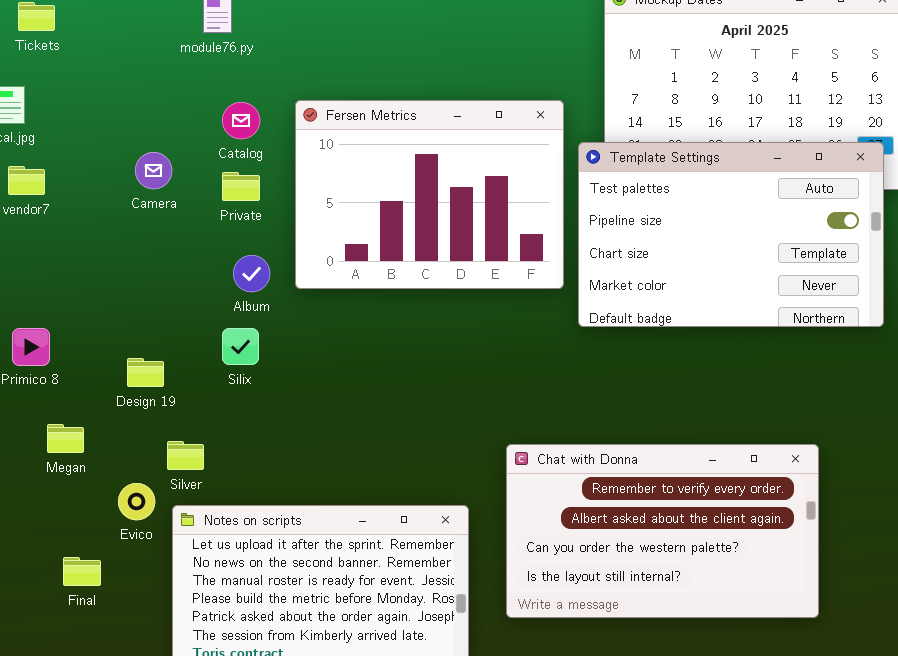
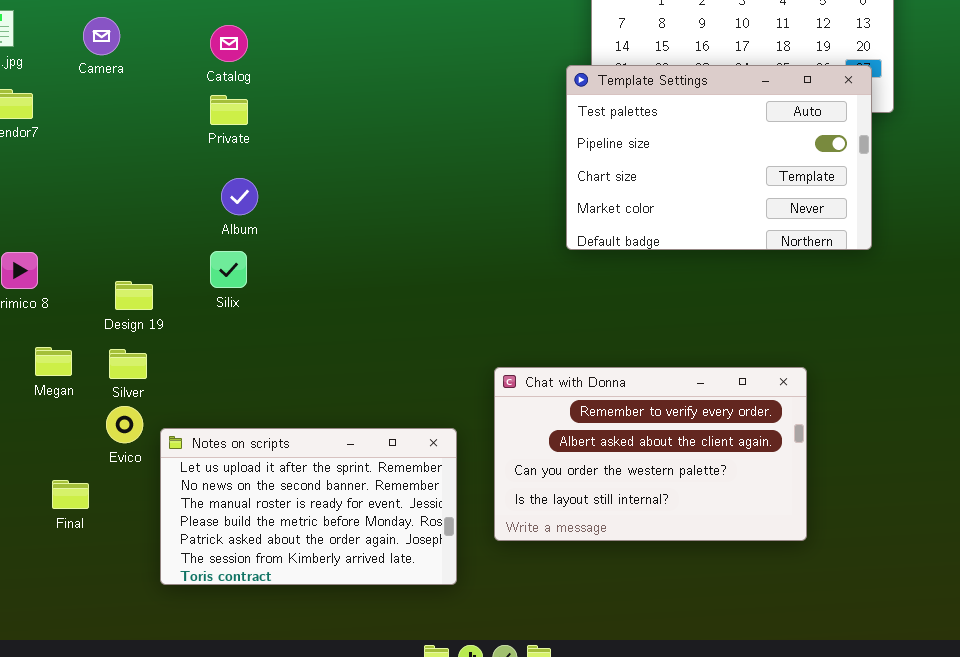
Fersen Metrics: [295,100,564,289] -> none, closed
Camera: [135,152,172,189] -> [83,17,120,55], moved
Silver: [167,441,204,470] -> [109,349,147,379], moved

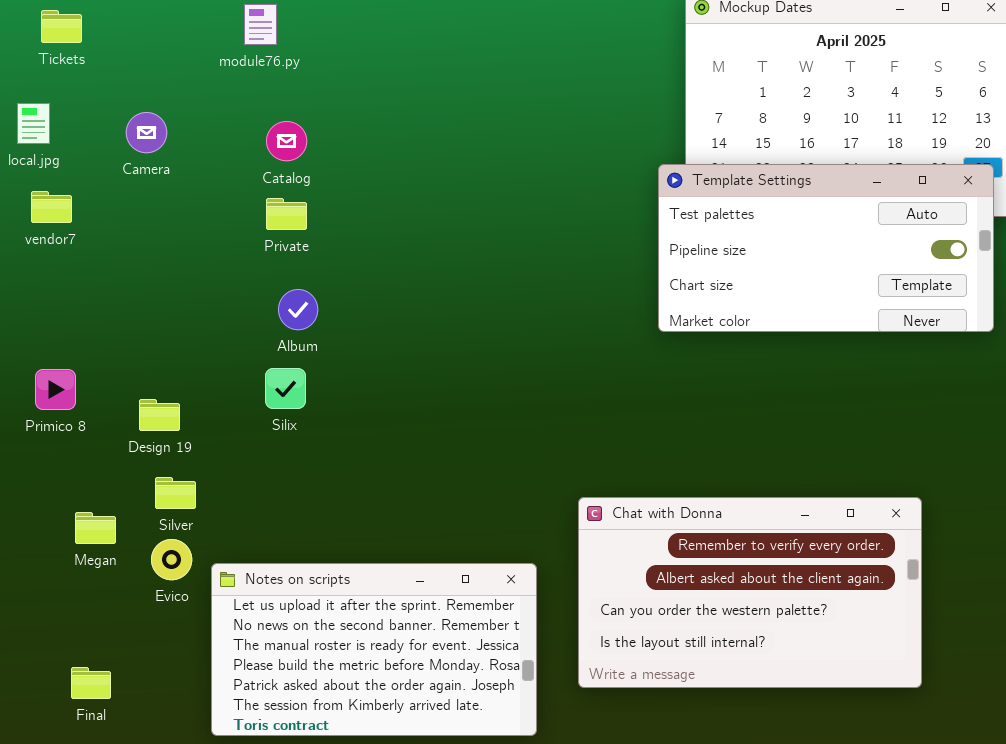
Template Settings: [566,65,872,250] -> [658,164,994,332], resized
Design 19: [115,281,153,310] -> [139,399,180,431], moved
Megan: [35,347,72,376] -> [75,512,116,544], moved
Final: [52,480,89,509] -> [71,667,111,699], moved

